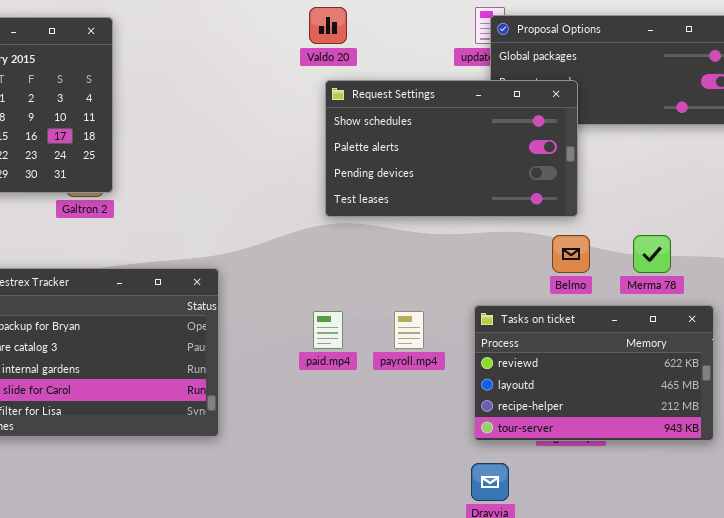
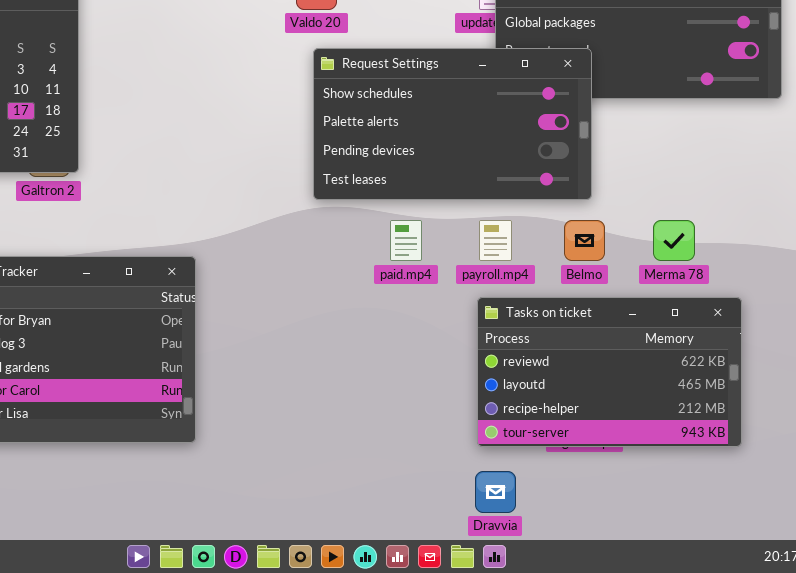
paid.mp4: [313,311,343,349] -> [390,220,422,261], moved
payroll.mp4: [394,311,424,349] -> [479,220,512,261], moved

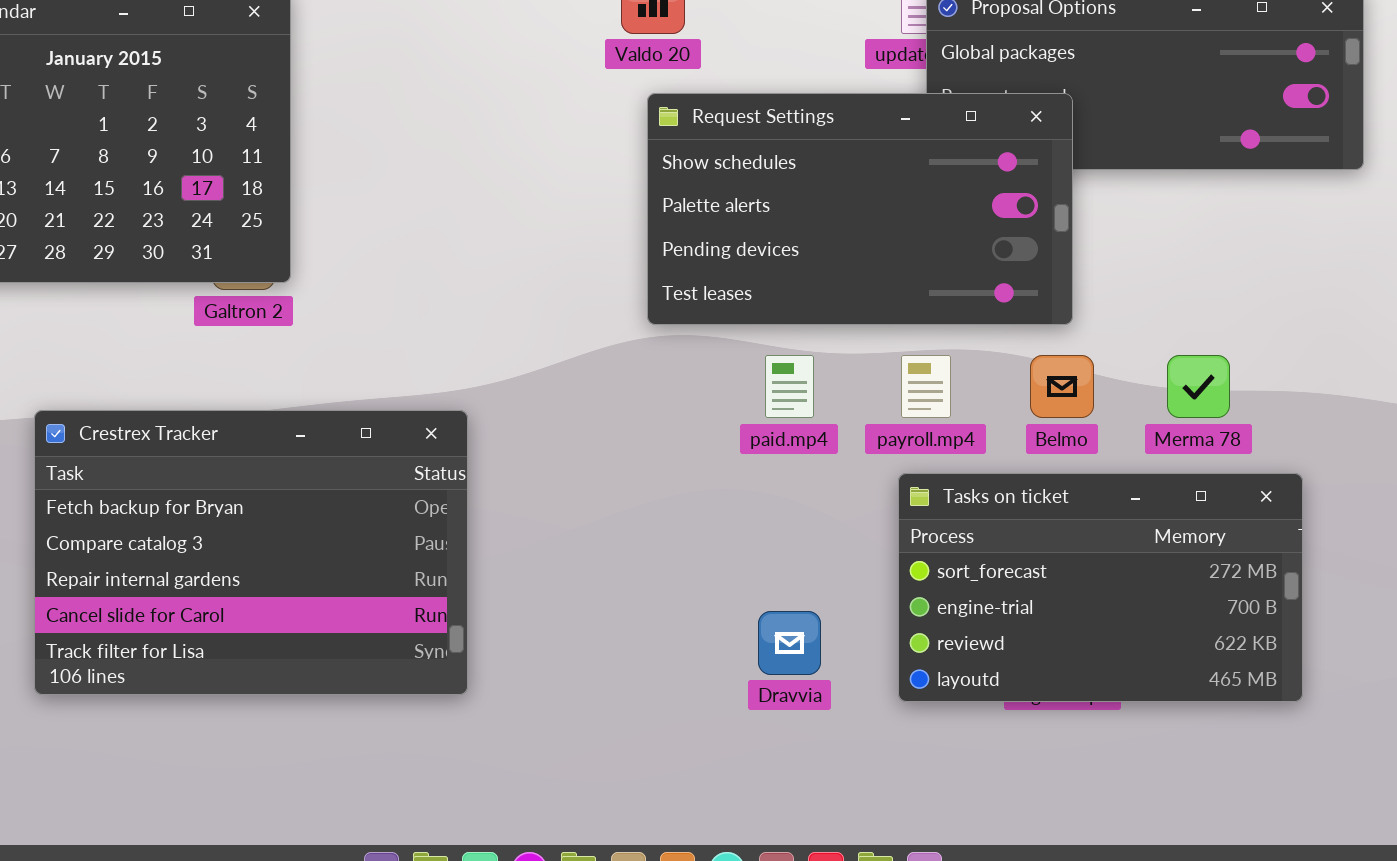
Tasks on ticket: [477,297,742,447] -> [898,473,1303,702], scrolled up 2 rows
Dravvia: [475,471,516,513] -> [758,611,821,675], moved

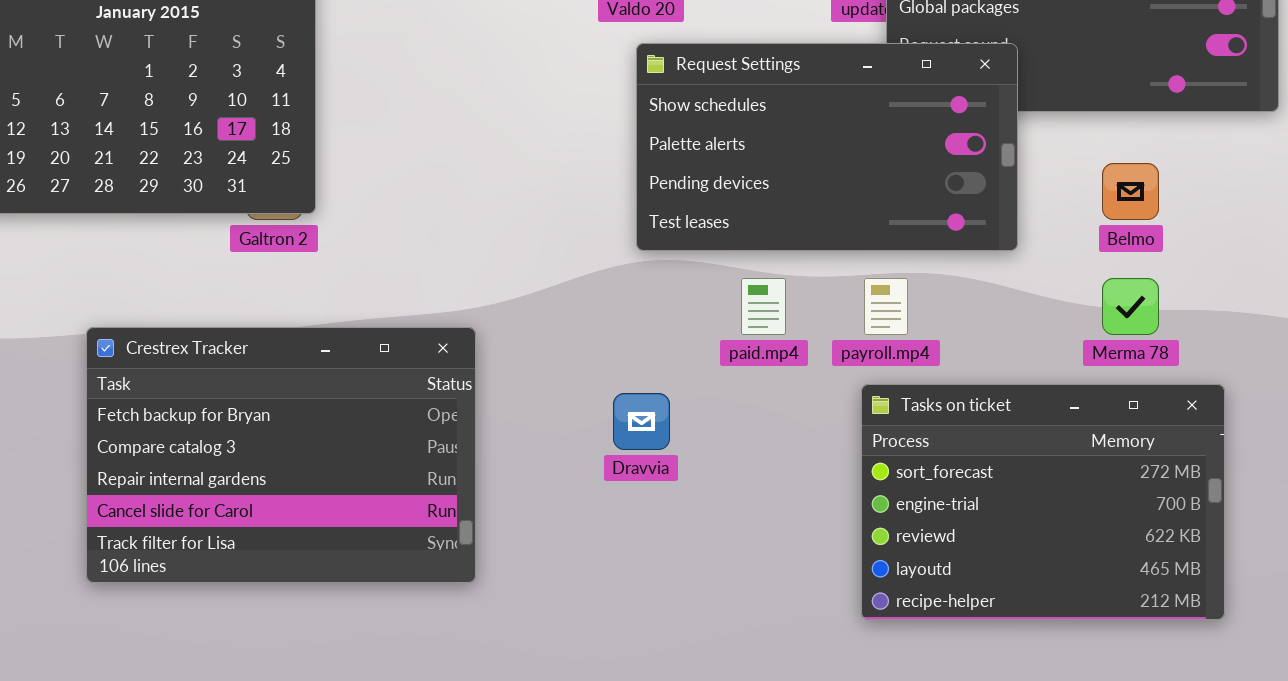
Belmo: [1030,355,1094,418] -> [1102,163,1159,220], moved
Tasks on ticket: [898,473,1303,702] -> [861,384,1225,620], resized
Dravvia: [758,611,821,675] -> [613,393,670,450], moved

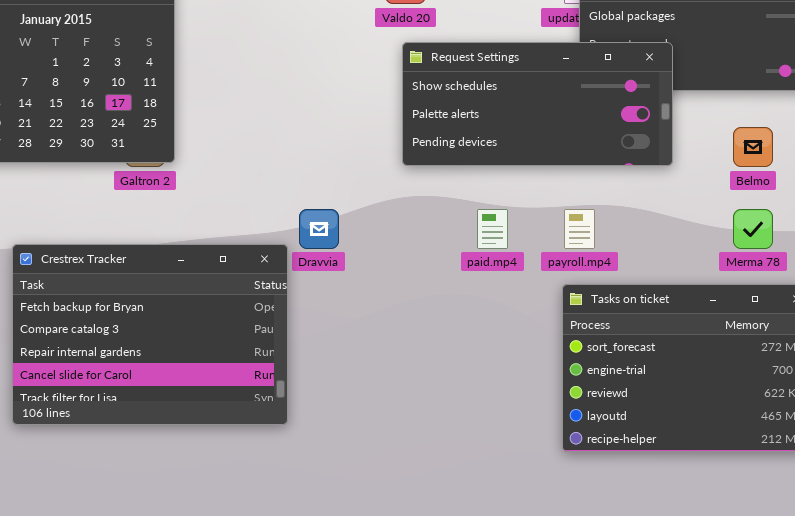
Request Settings: [636,43,1018,251] -> [402,42,673,166], resized
Dravvia: [613,393,670,450] -> [299,209,339,249], moved

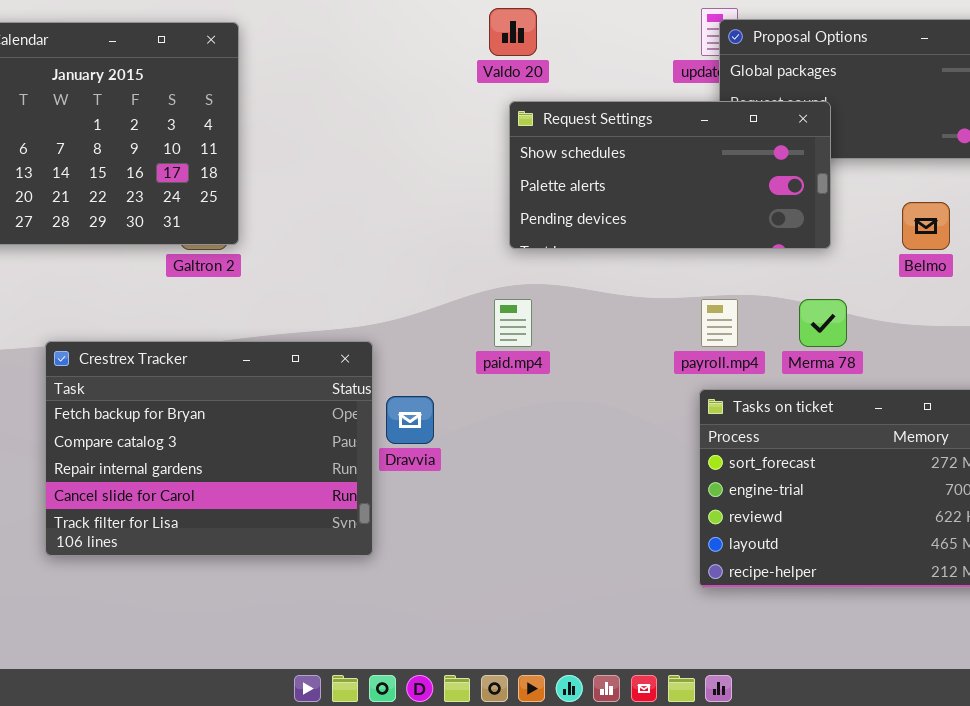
Dravvia: [299,209,339,249] -> [386,396,434,444], moved
paid.mp4: [477,209,508,249] -> [494,299,532,347], moved
Merma 78: [733,209,773,249] -> [799,299,847,347], moved

